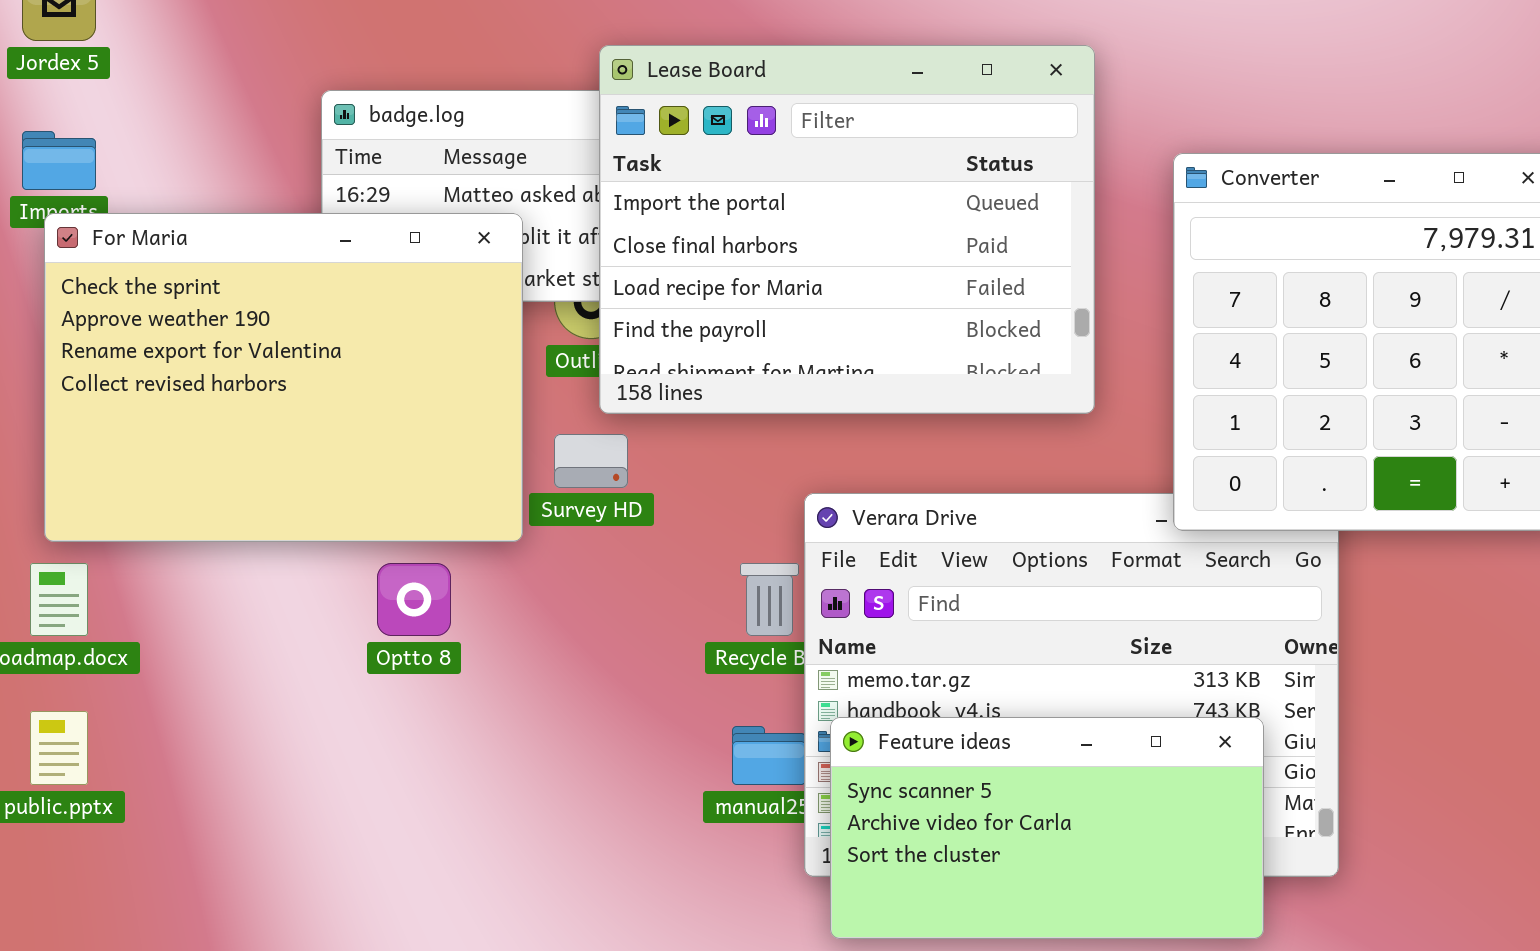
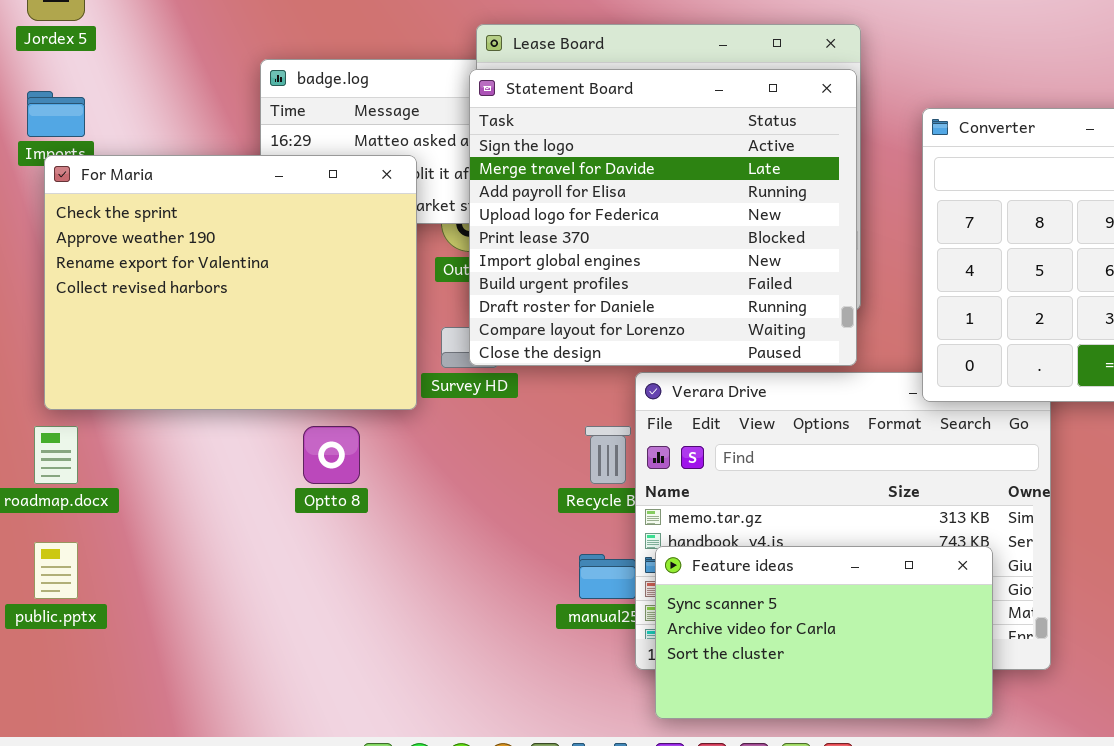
Statement Board: none -> [469,69,857,366], opened

